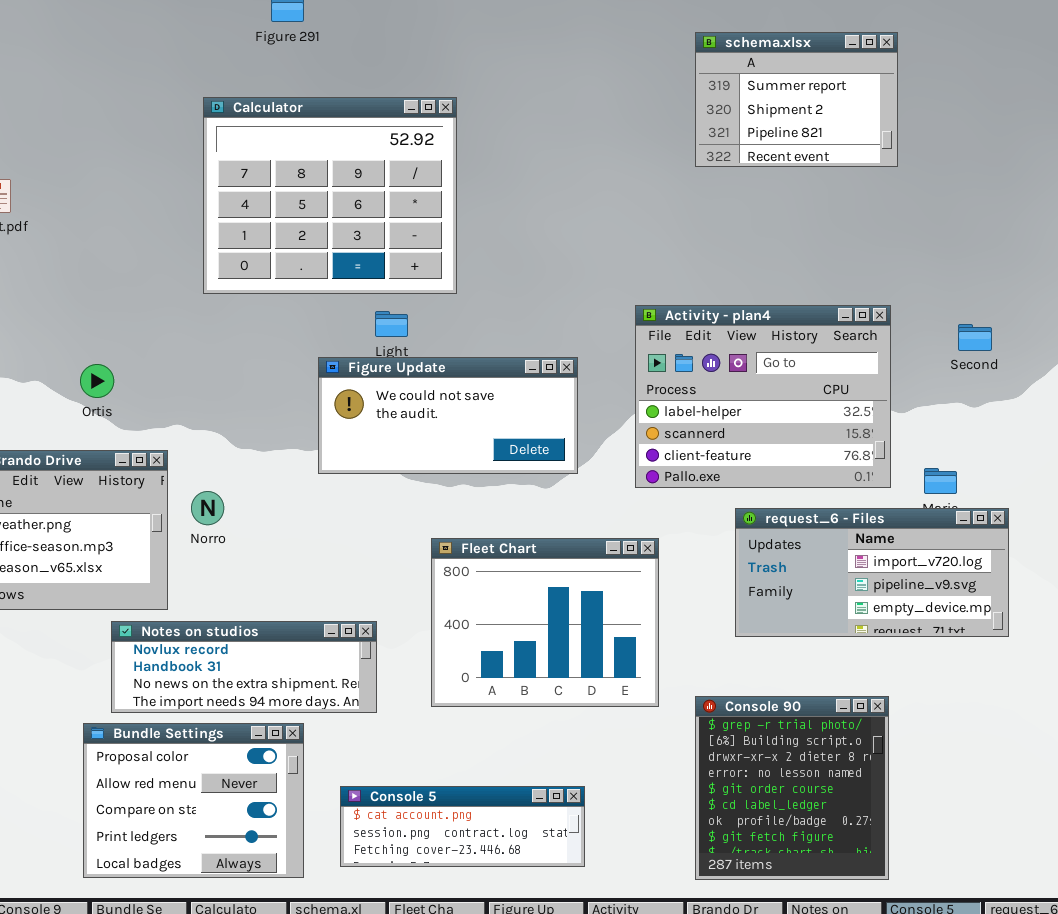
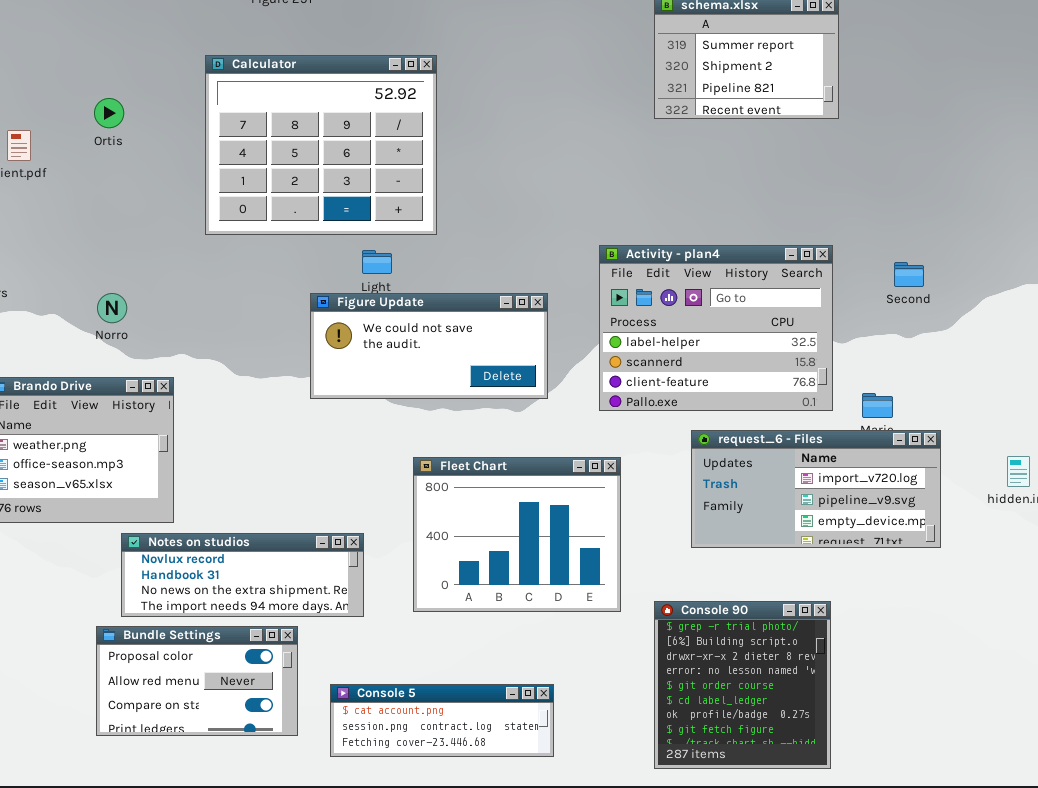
Ortis: [80,364,114,398] -> [94,98,124,128], moved
Norro: [191,491,224,525] -> [97,293,127,323], moved
Bundle Settings: [83,723,304,878] -> [96,626,298,736], resized

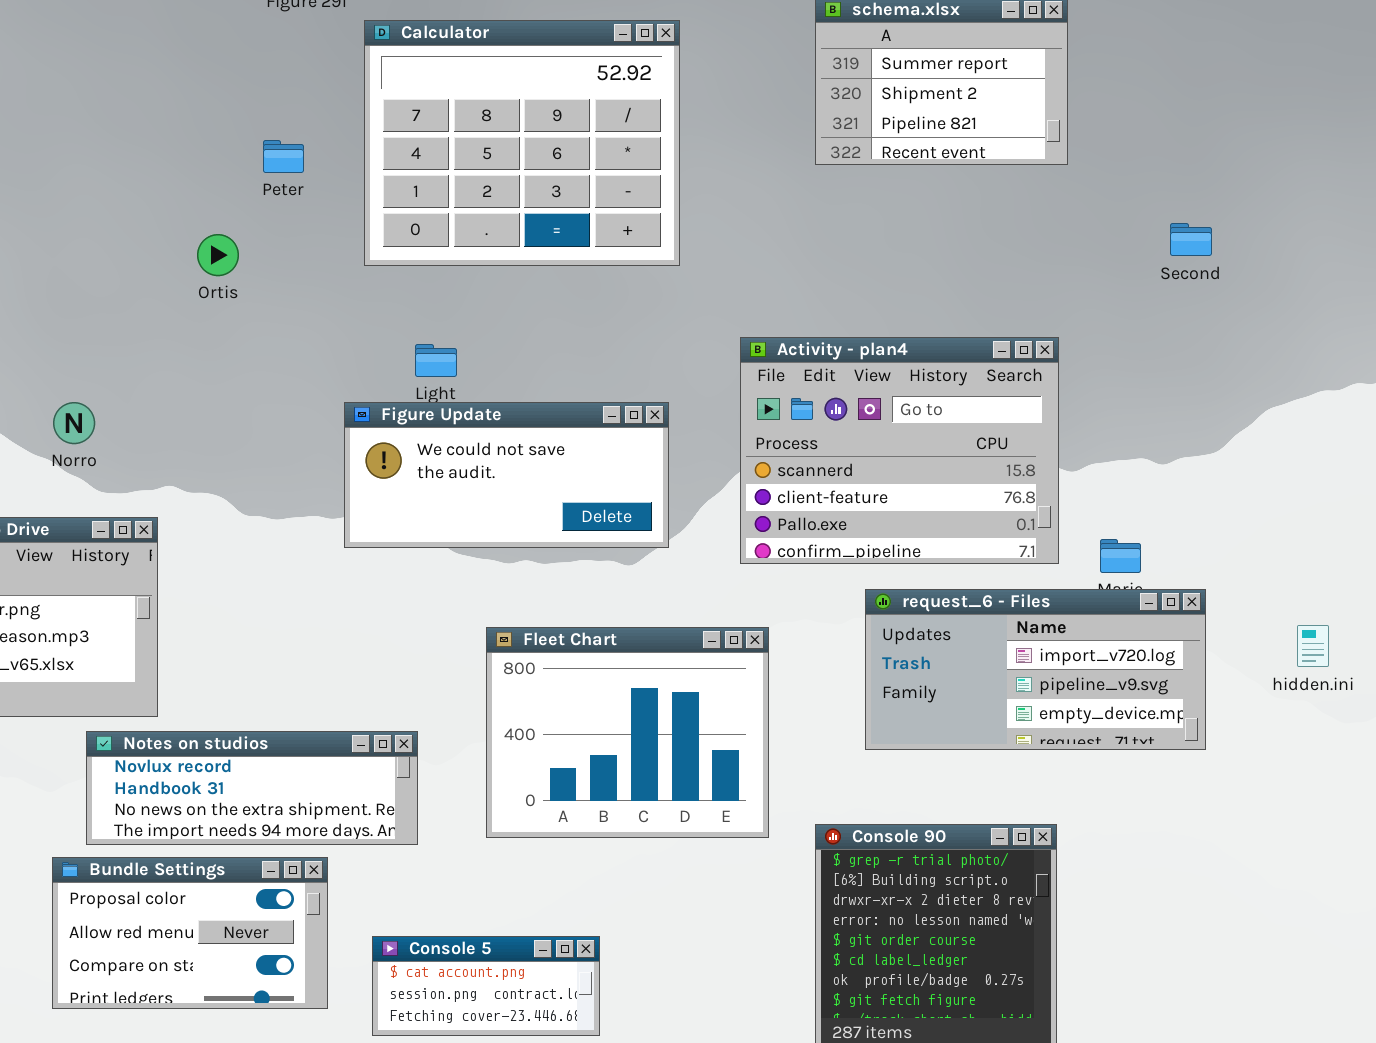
Calculator: [205,55,437,235] -> [364,20,680,266], moved
Ortis: [94,98,124,128] -> [197,234,239,276], moved
Activity - plan4: [599,245,833,411] -> [740,337,1059,564], scrolled down 1 row
Second: [894,262,924,287] -> [1170,223,1212,256], moved
Console 5: [330,684,554,757] -> [372,936,600,1036], resized

